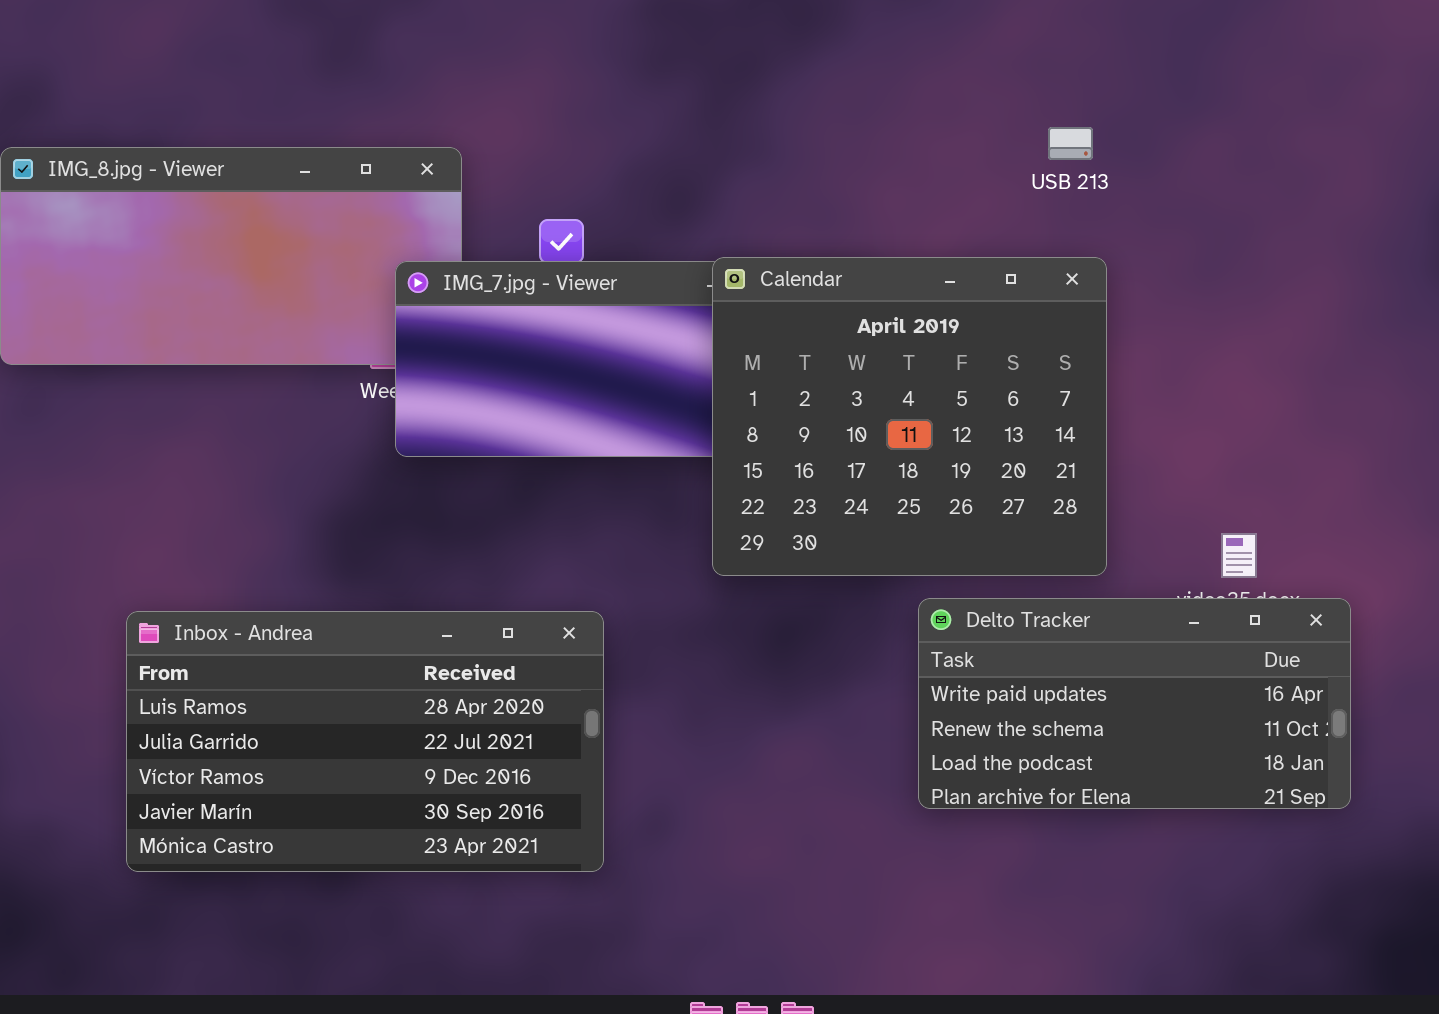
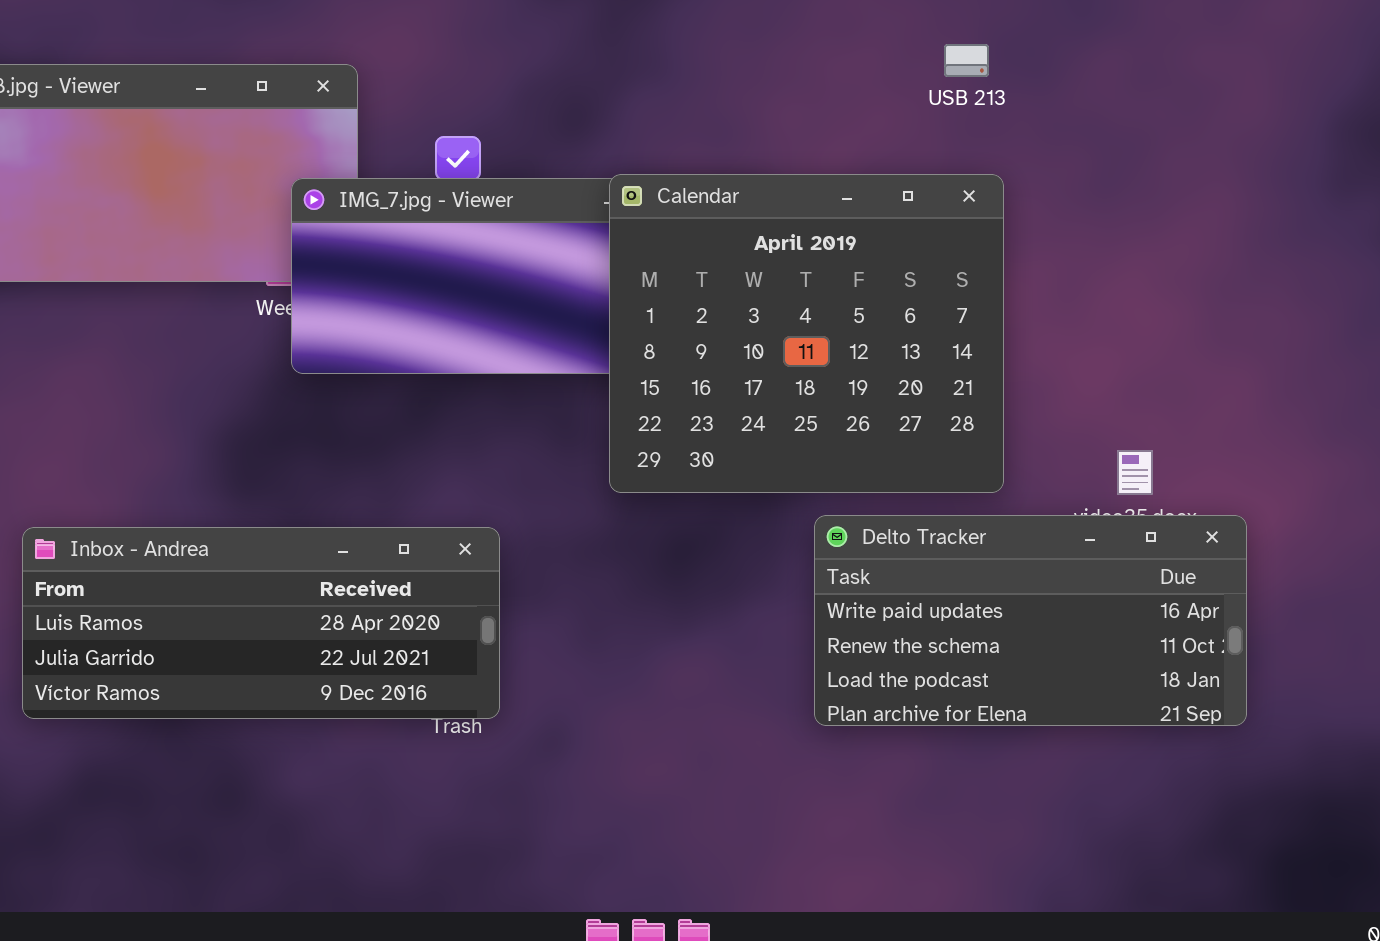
Inbox - Andrea: [126,611,604,872] -> [22,527,500,719], resized

